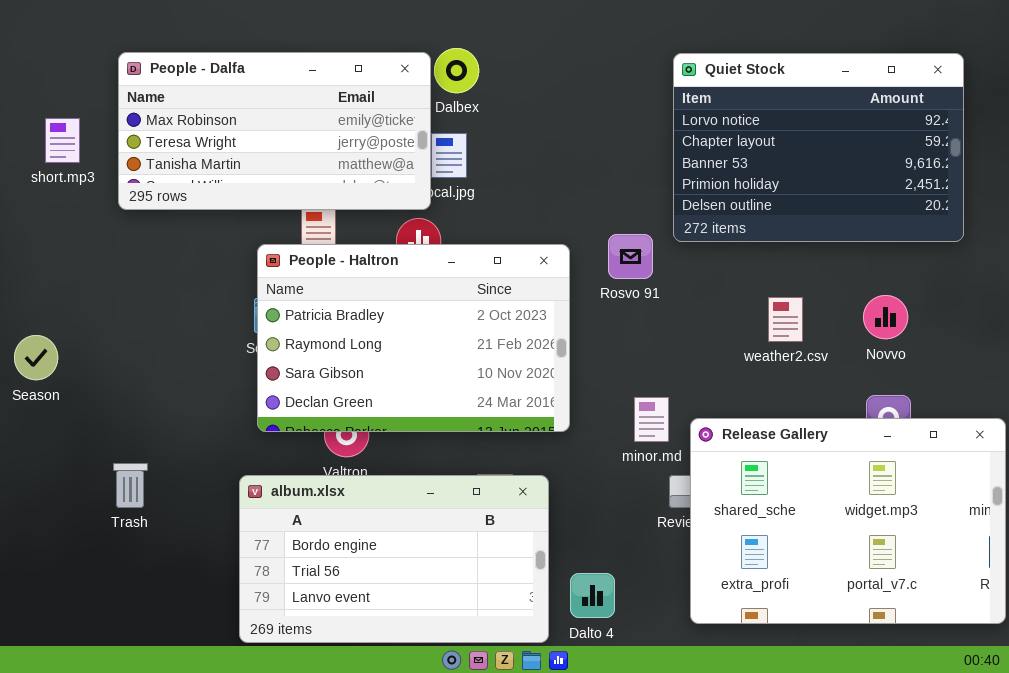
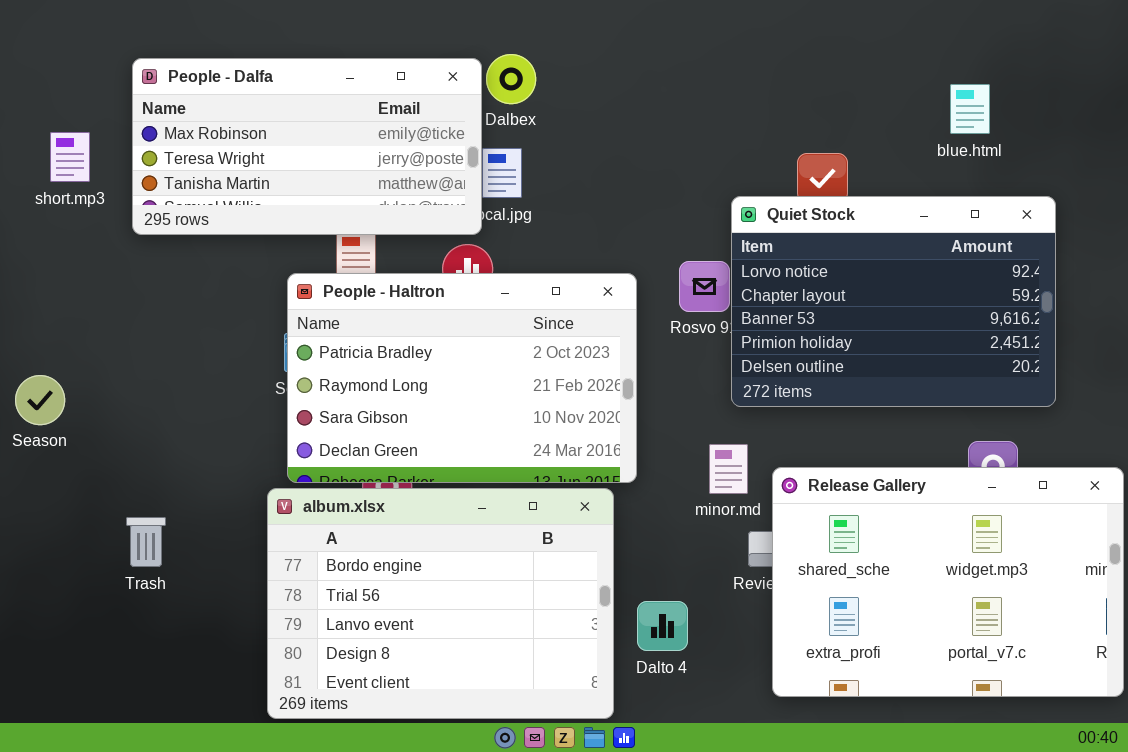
Quiet Stock: [673,53,964,242] -> [731,196,1056,407], moved
album.xlsx: [239,475,549,643] -> [267,488,614,719], resized
Dalto 4: [570,573,615,618] -> [637,601,688,651], moved

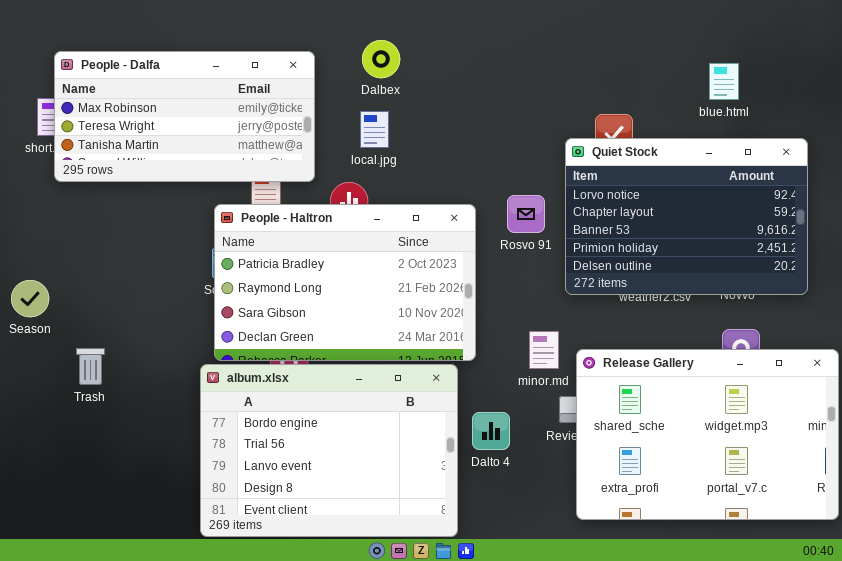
People - Dalfa: [132,58,482,235] -> [54,51,315,182], moved
Quiet Stock: [731,196,1056,407] -> [565,138,808,295], moved
Trash: [126,517,166,567] -> [76,348,105,385], moved
Dalto 4: [637,601,688,651] -> [472,412,510,450], moved

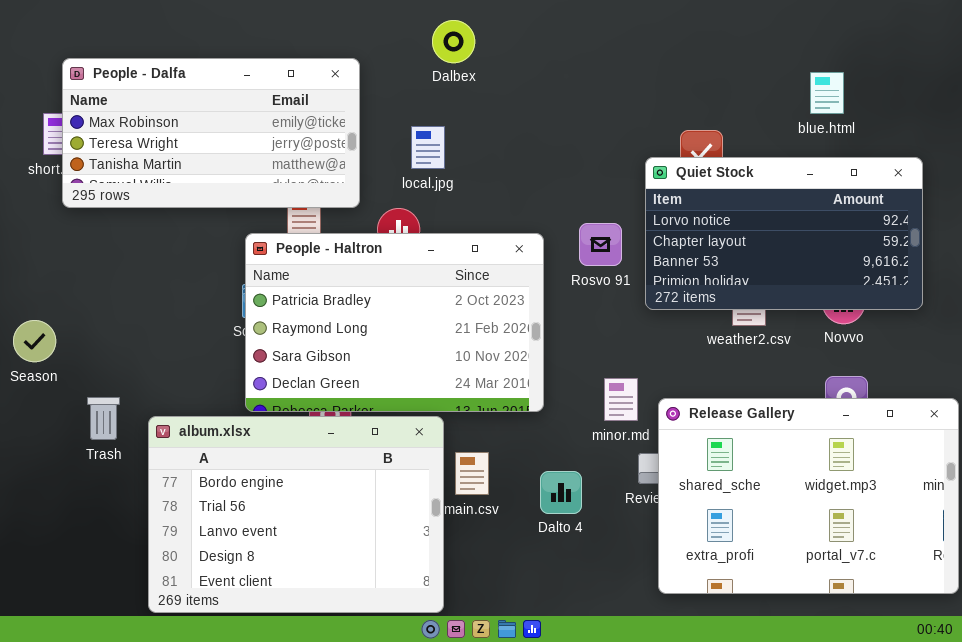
Dalbex: [362,40,400,78] -> [432,20,475,63], moved
Quiet Stock: [565,138,808,295] -> [645,157,923,310], resized
album.xlsx: [200,364,458,537] -> [148,416,444,613], moved

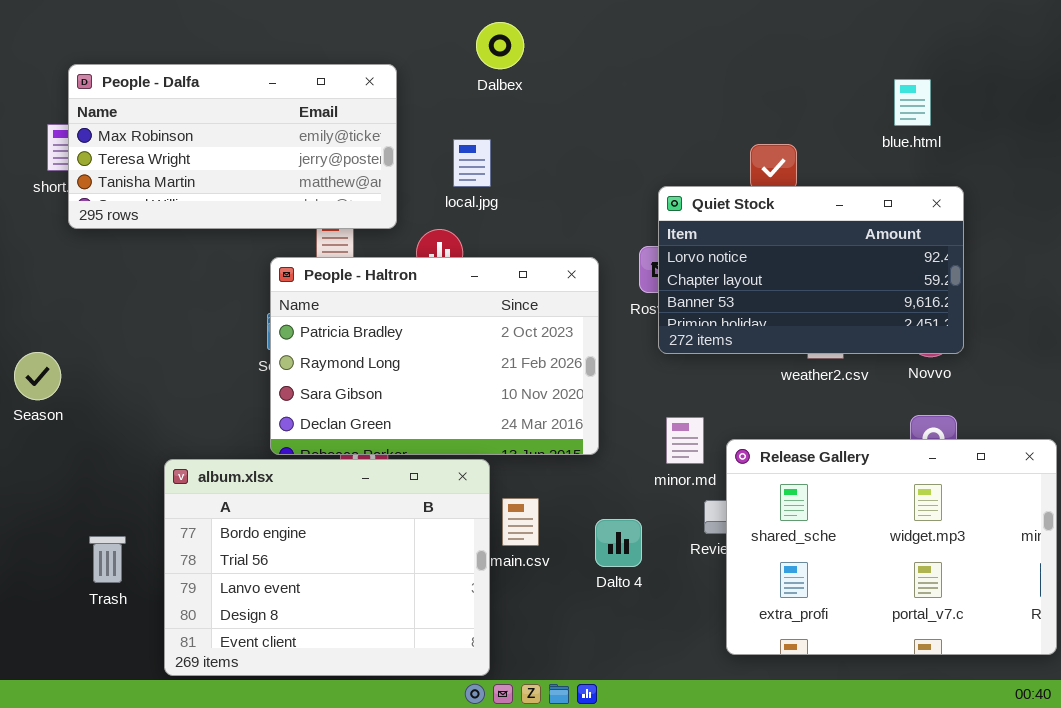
Quiet Stock: [645,157,923,310] -> [658,186,964,354], moved
Trash: [87,397,120,440] -> [89,536,126,583], moved

